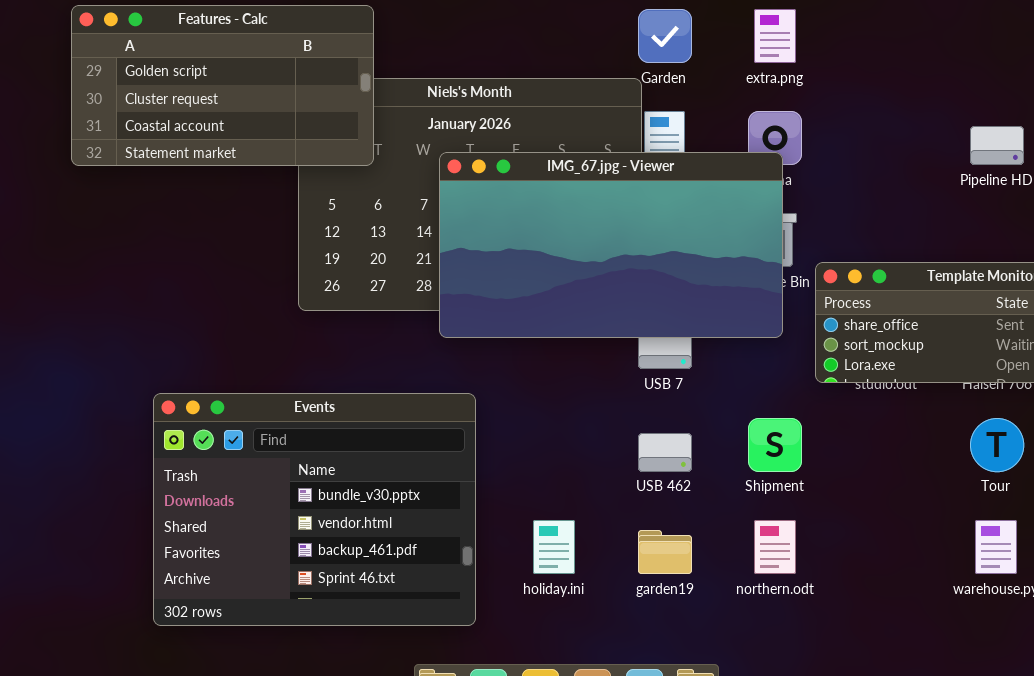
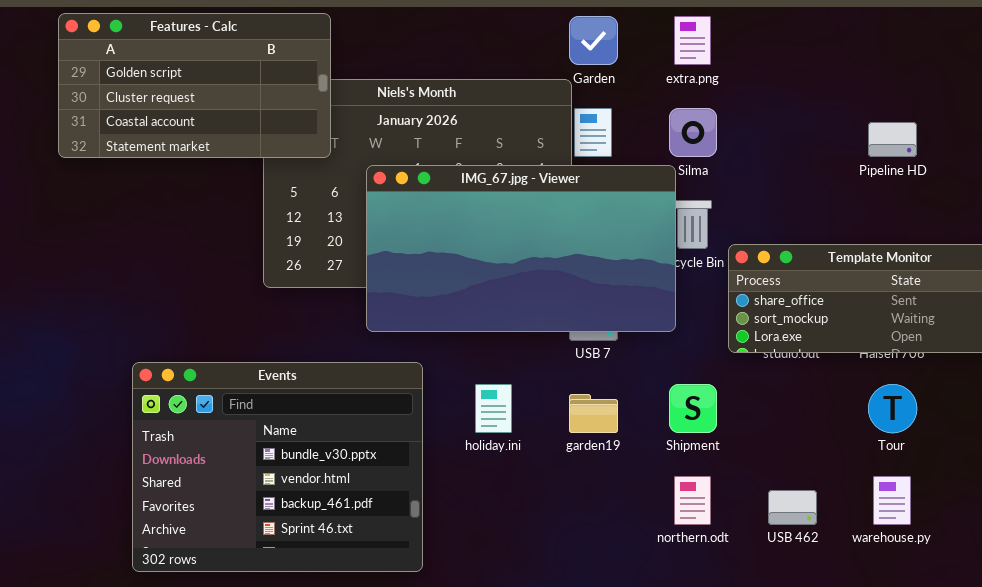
IMG_67.jpg - Viewer: [439,152,783,338] -> [366,165,676,332], moved
USB 462: [638,433,692,472] -> [768,490,817,525], moved
holiday.ini: [533,520,575,574] -> [475,384,512,433], moved
garden19: [638,530,692,574] -> [569,394,618,433], moved

